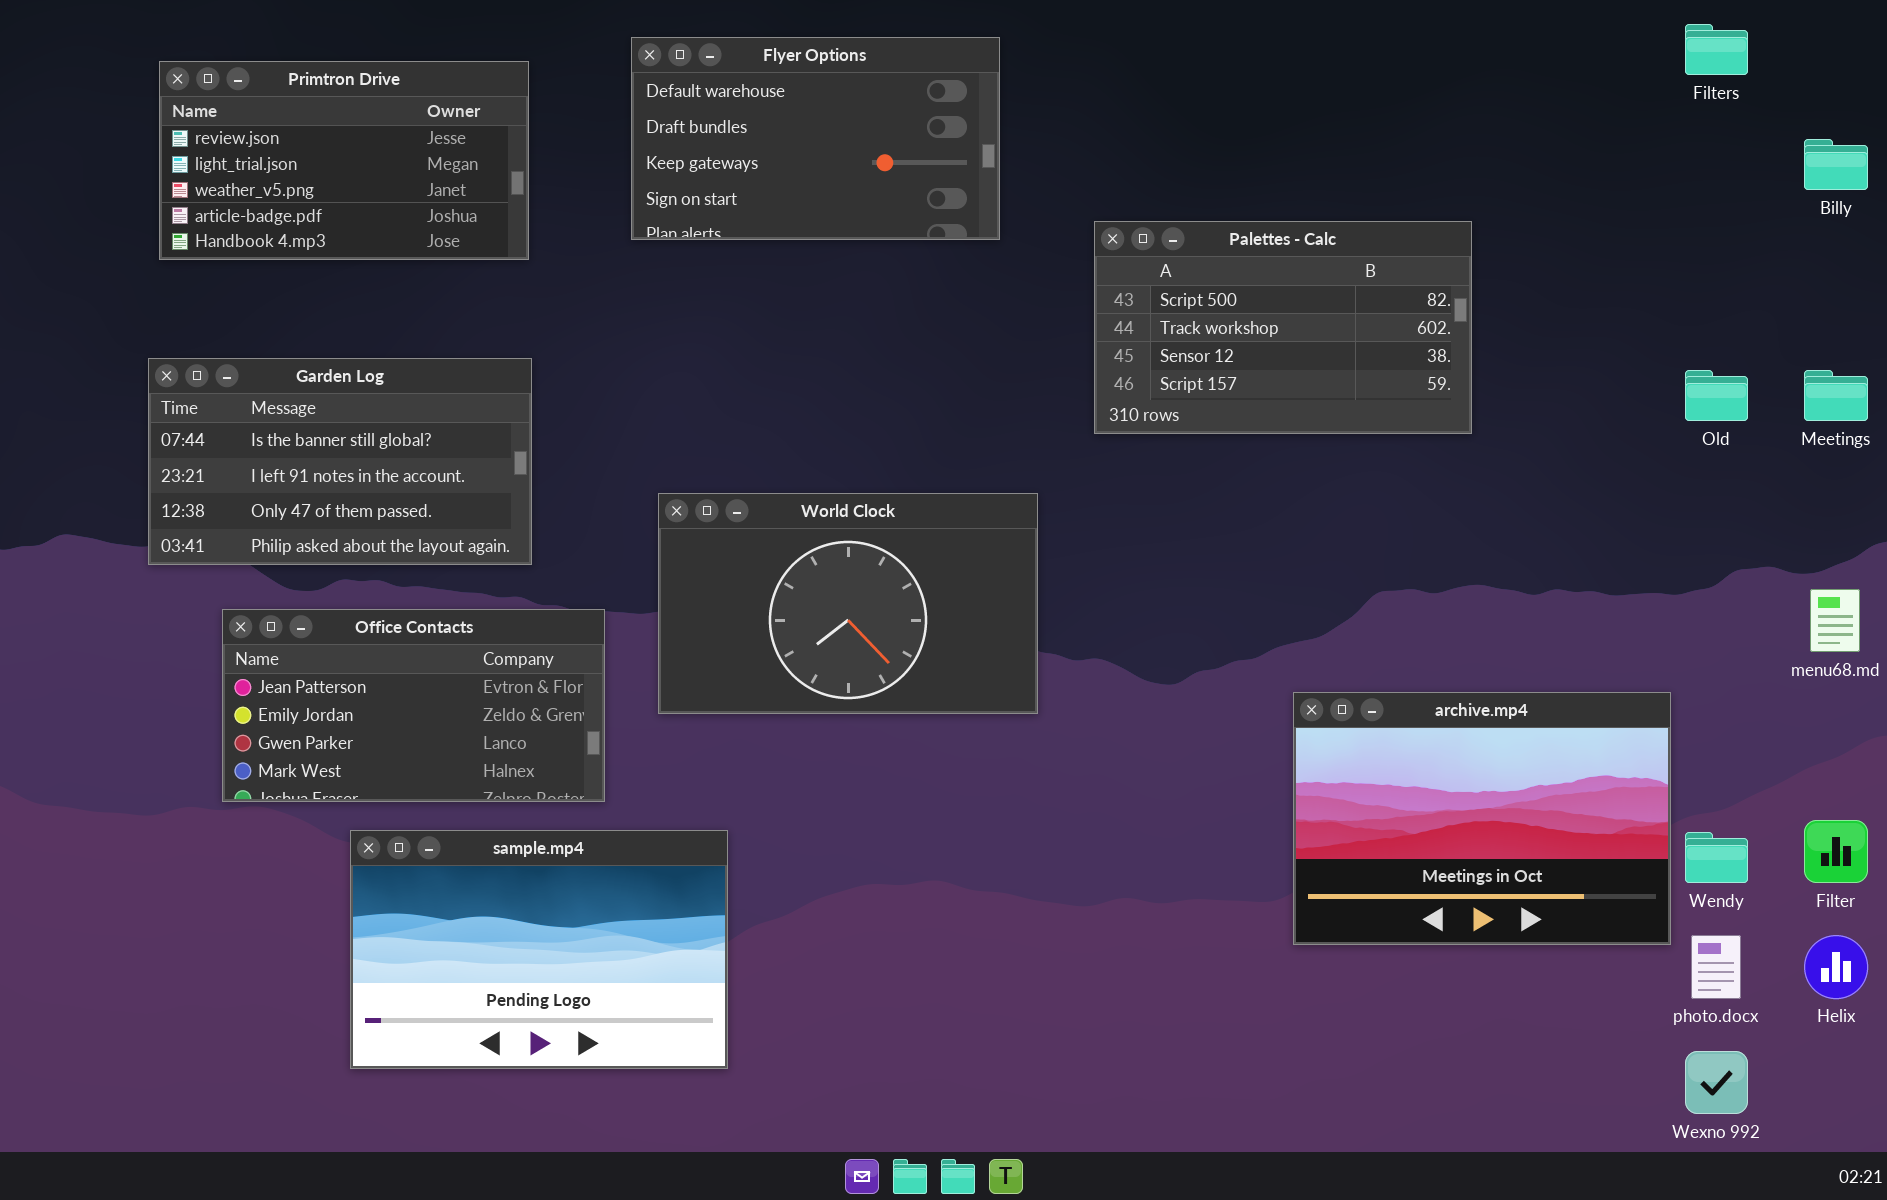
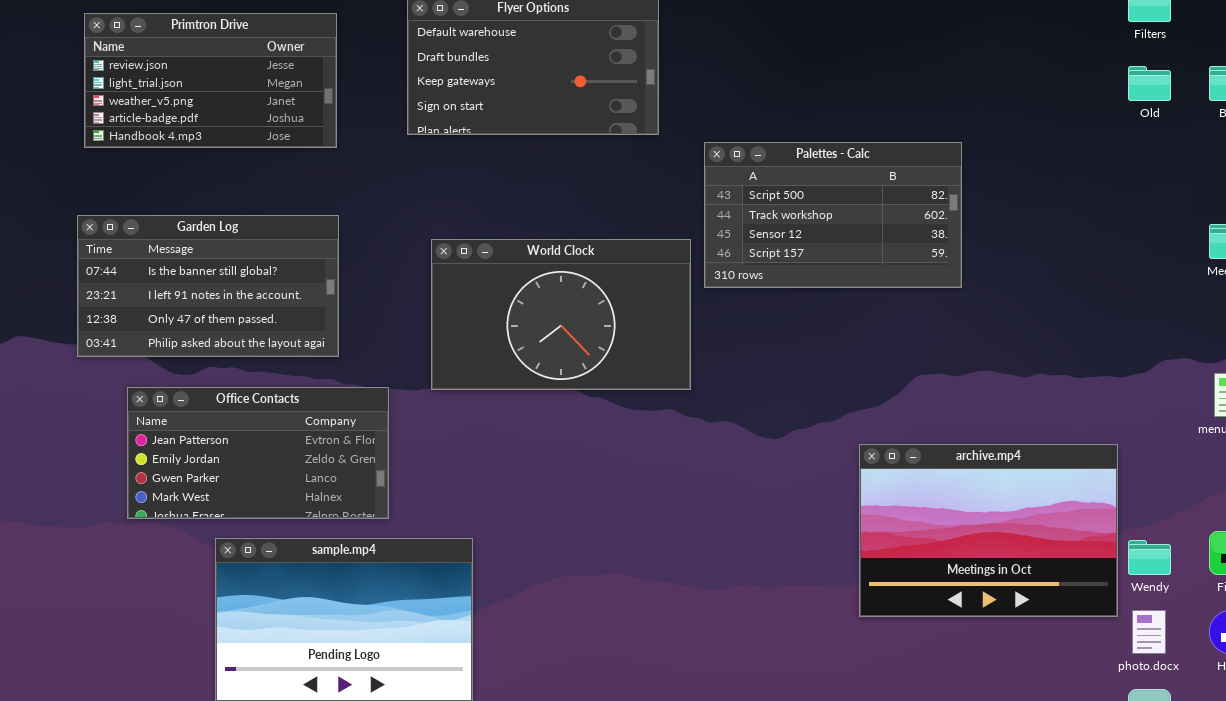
Palettes - Calc: [1094,221,1472,434] -> [704,142,962,288], moved
Old: [1685,370,1748,421] -> [1128,66,1171,101], moved
World Clock: [658,493,1038,714] -> [431,239,691,390], moved

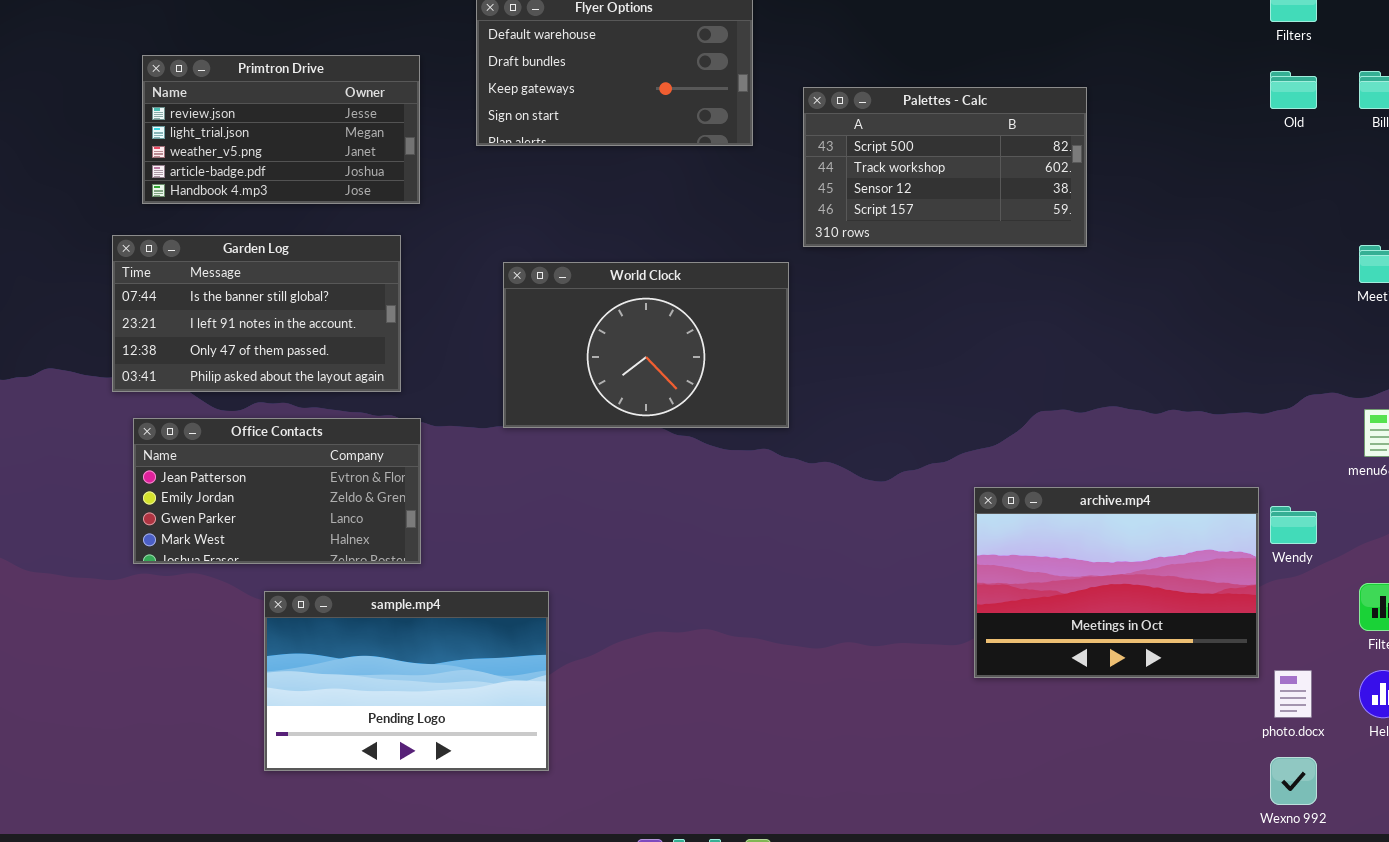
Primtron Drive: [84,13,337,148] -> [142,55,420,204], moved
Palettes - Calc: [704,142,962,288] -> [803,87,1087,247], moved
Office Contacts: [127,387,389,519] -> [133,418,421,564], moved
Wendy: [1128,540,1171,575] -> [1270,506,1317,544], moved

